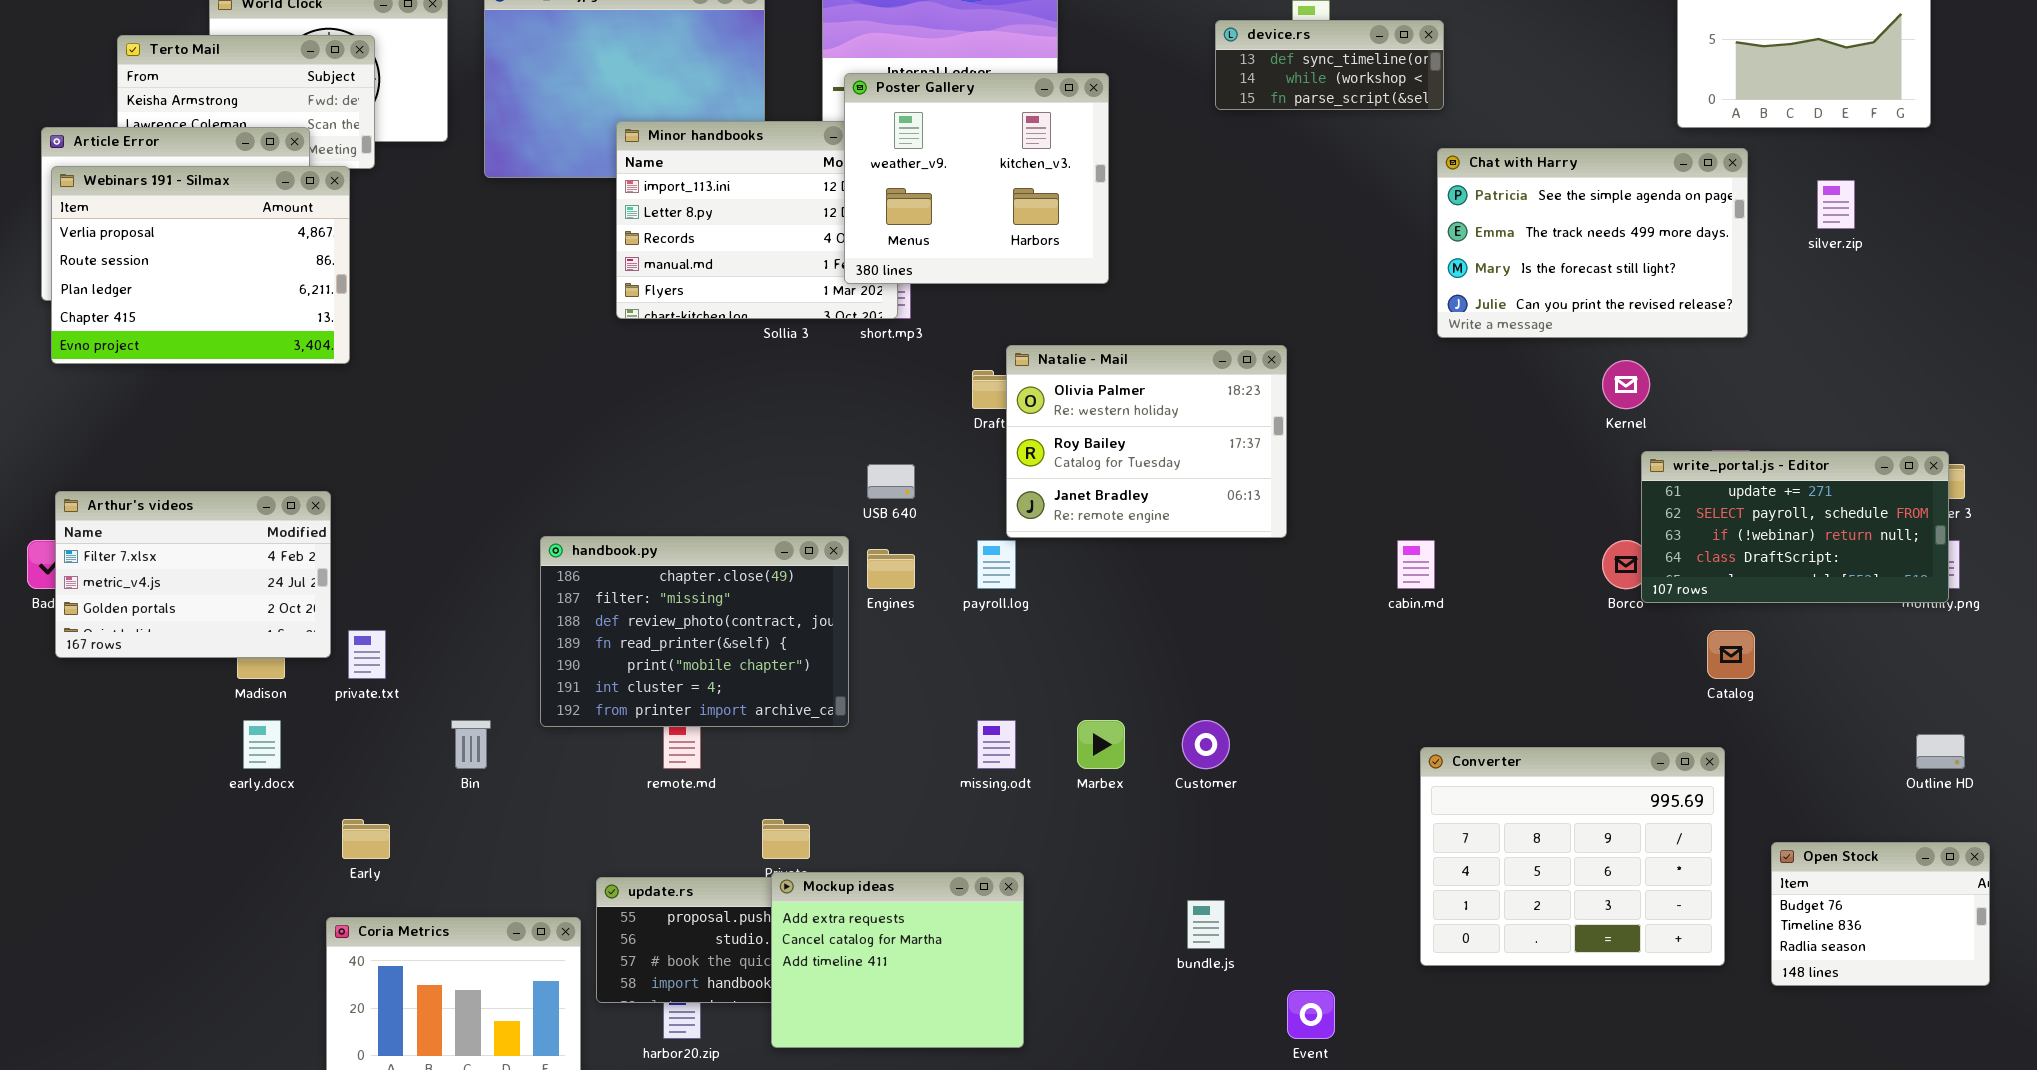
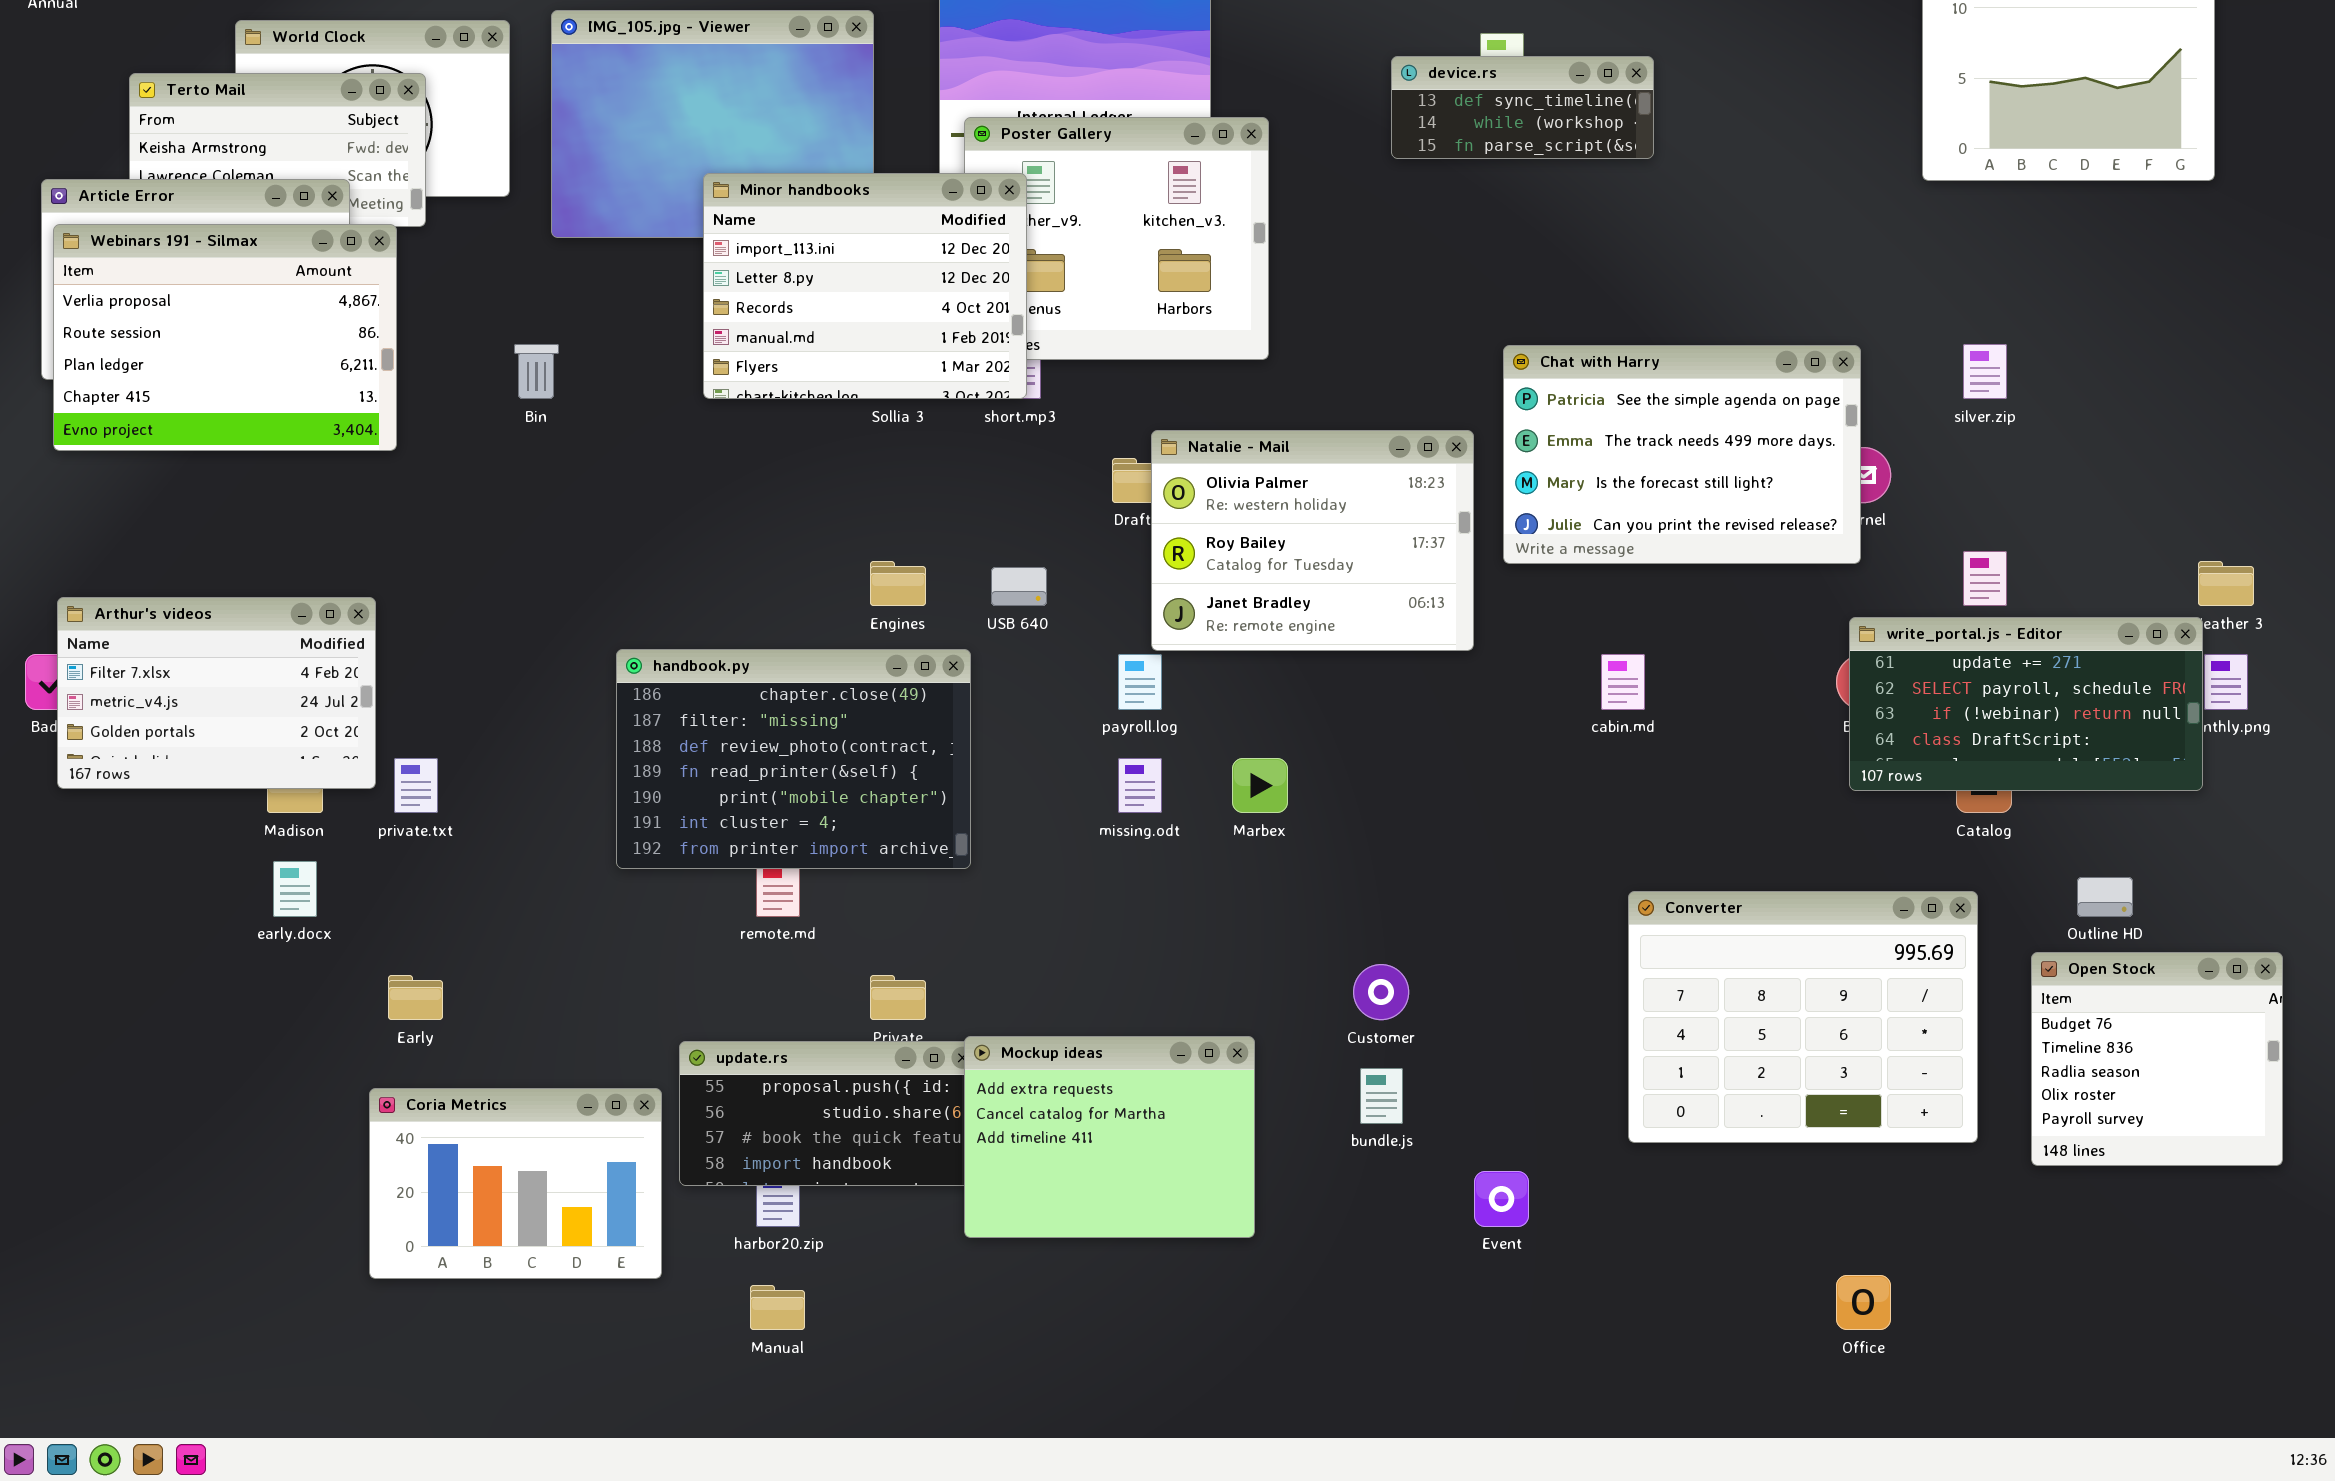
Minor handbooks: [616,121,898,319] -> [703,173,1027,399], raised
Chat with Harry: [1437,148,1748,338] -> [1503,345,1861,564], moved
silver.zip: [1817,180,1855,229] -> [1963,344,2007,399], moved
write_portal.js - Editor: [1641,451,1949,603] -> [1849,617,2203,791], moved
Engines: [867,549,915,589] -> [870,561,926,606], moved
Bin: [451,720,491,769] -> [514,344,559,399], moved
missing.odt: [977,720,1016,769] -> [1118,758,1162,813], moved
Marbex: [1077,720,1125,769] -> [1232,758,1288,813], moved
Customer: [1182,720,1230,769] -> [1353,964,1409,1020], moved
Outline HD: [1916,734,1965,769] -> [2077,877,2133,917], moved
Open Stock: [1771,842,1990,986] -> [2031,952,2283,1166], resized
Mockup ideas: [771,872,1024,1048] -> [964,1036,1255,1238], moved

